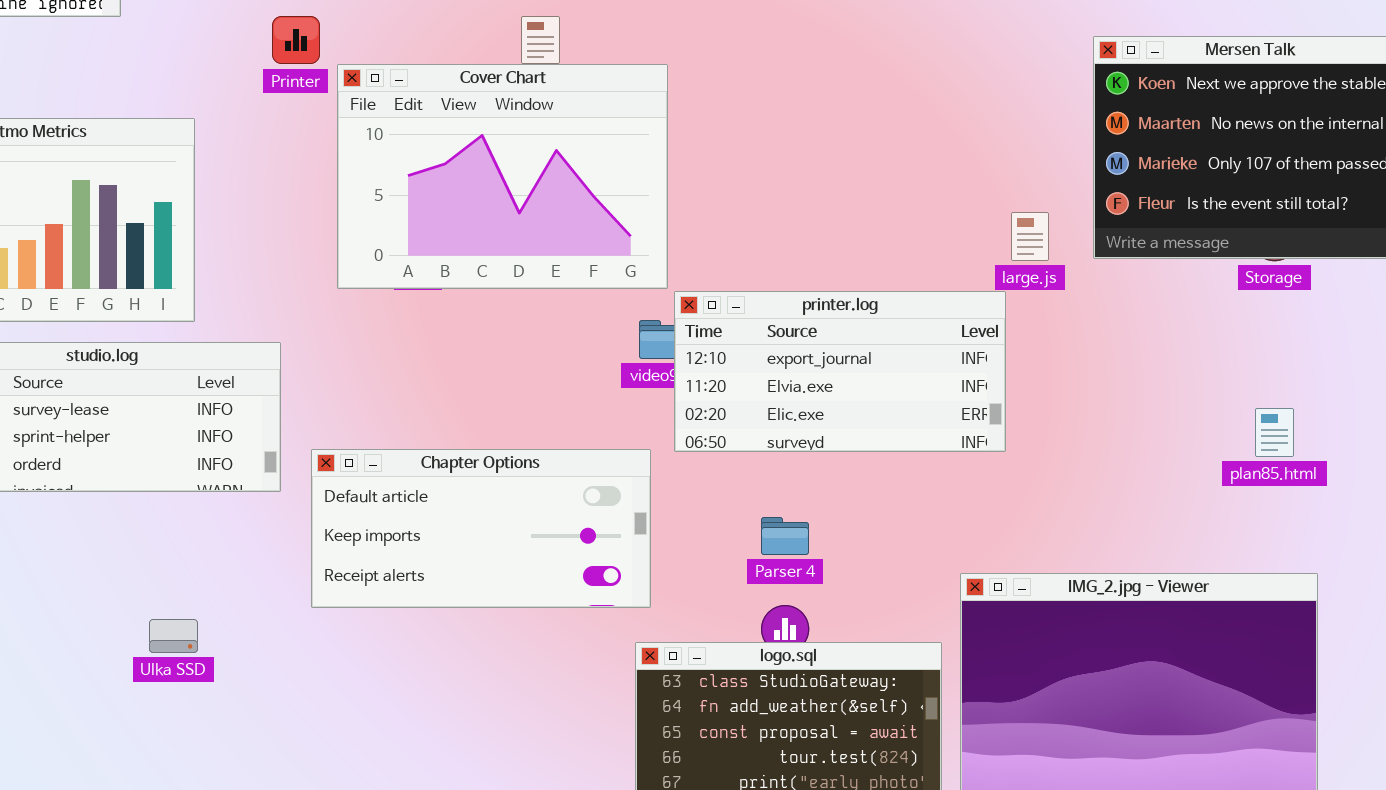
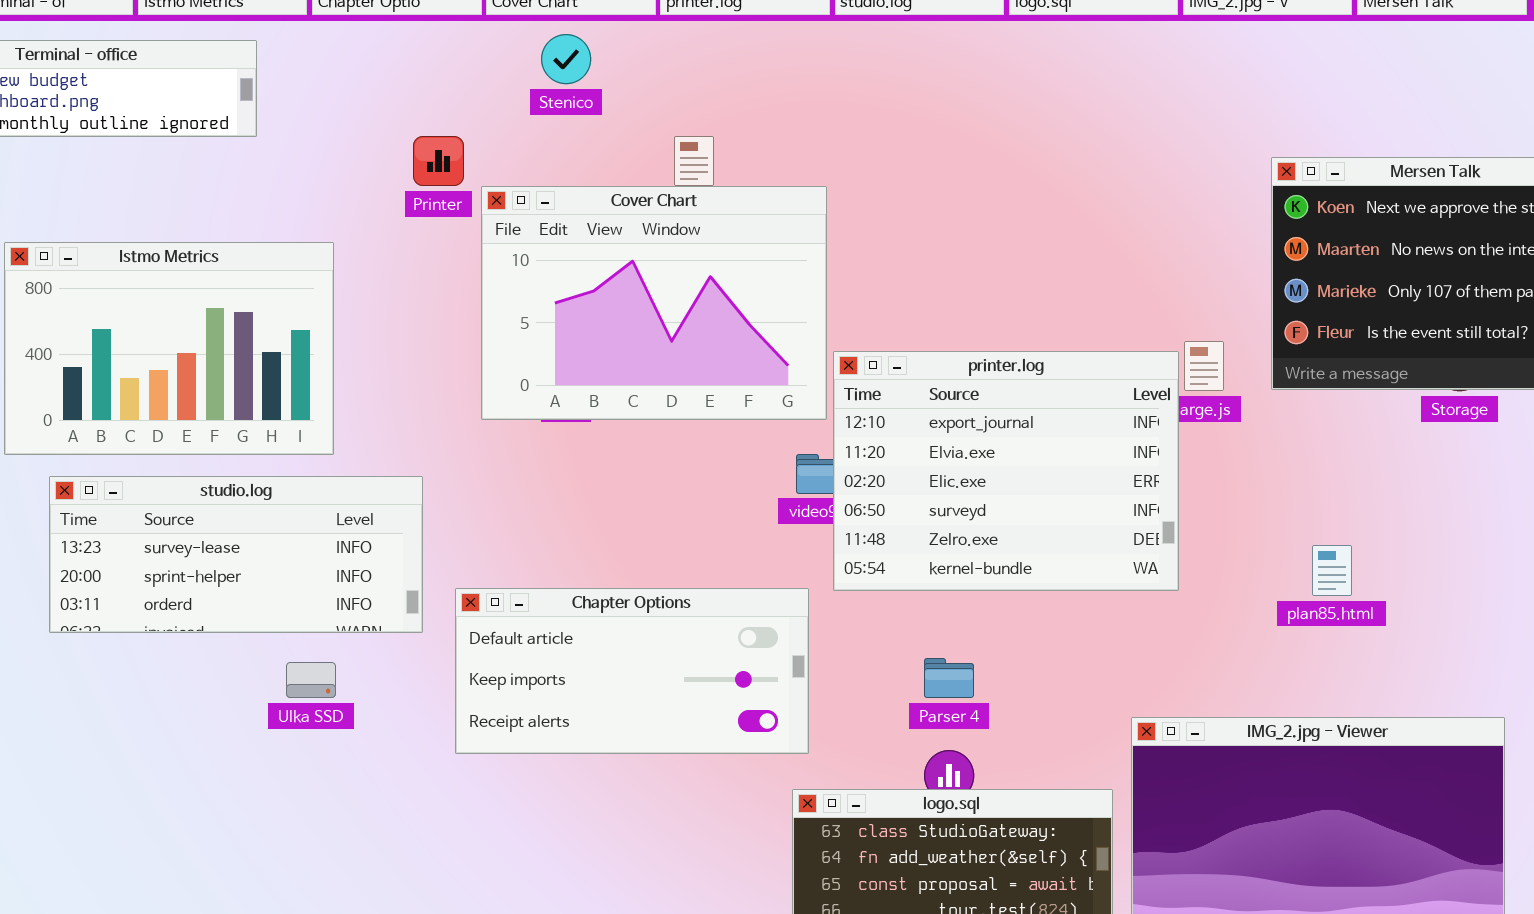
printer.log: [674,291,1006,452] -> [833,351,1179,591], resized
plan85.html: [1255,408,1294,457] -> [1312,545,1352,596], moved
Ulka SSD: [149,619,198,653] -> [286,662,336,698], moved

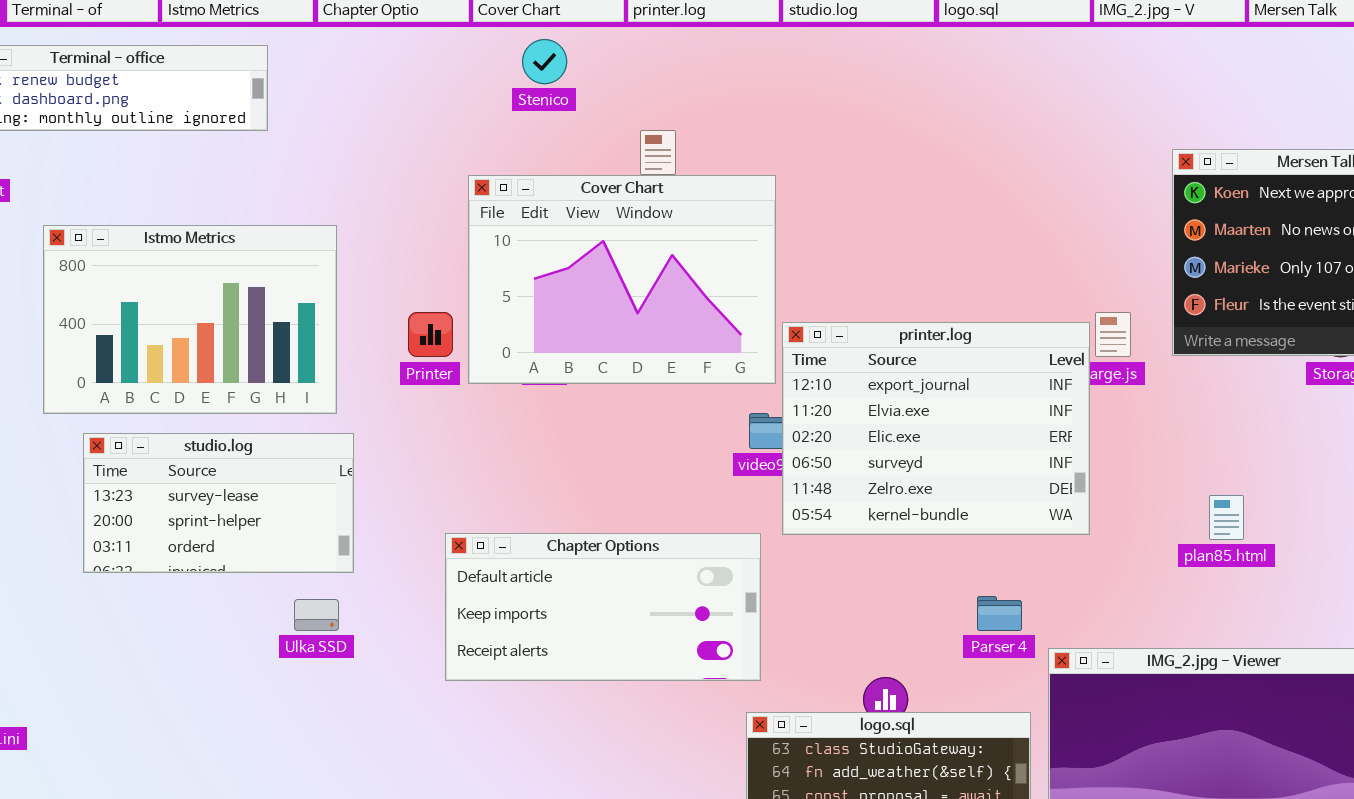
Printer: [413,136,464,186] -> [408,312,453,357], moved
studio.log: [49,476,423,633] -> [83,433,354,573], resized
Parser 4: [924,658,974,698] -> [977,596,1022,631], moved

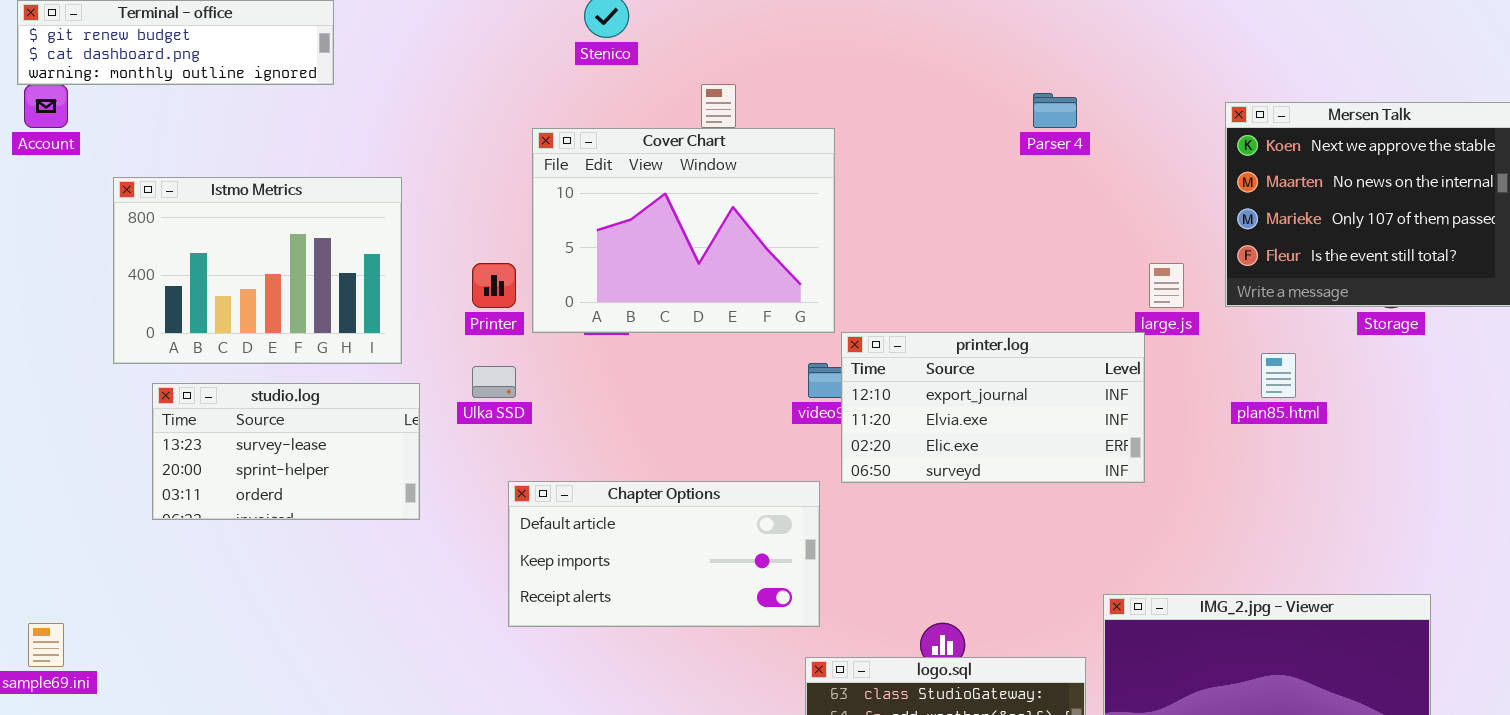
printer.log: [782,322,1090,535] -> [841,332,1145,483], resized
plan85.html: [1209,495,1244,540] -> [1261,353,1296,398], moved
Parser 4: [977,596,1022,631] -> [1033,93,1077,128], moved
Ulka SSD: [294,599,339,631] -> [472,366,516,398], moved

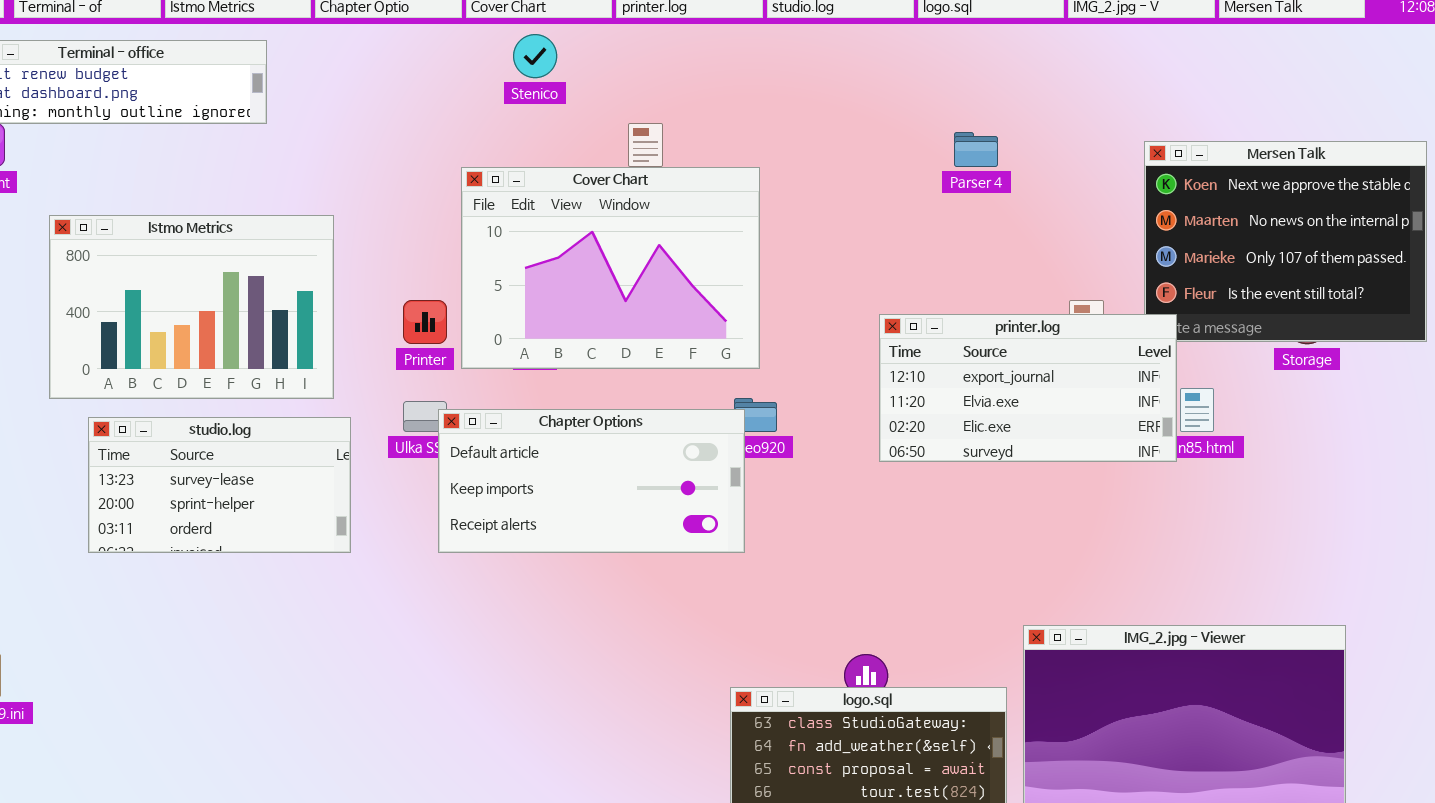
printer.log: [841,332,1145,483] -> [879,314,1177,462], moved
Chapter Options: [508,481,820,627] -> [438,409,745,553], moved

